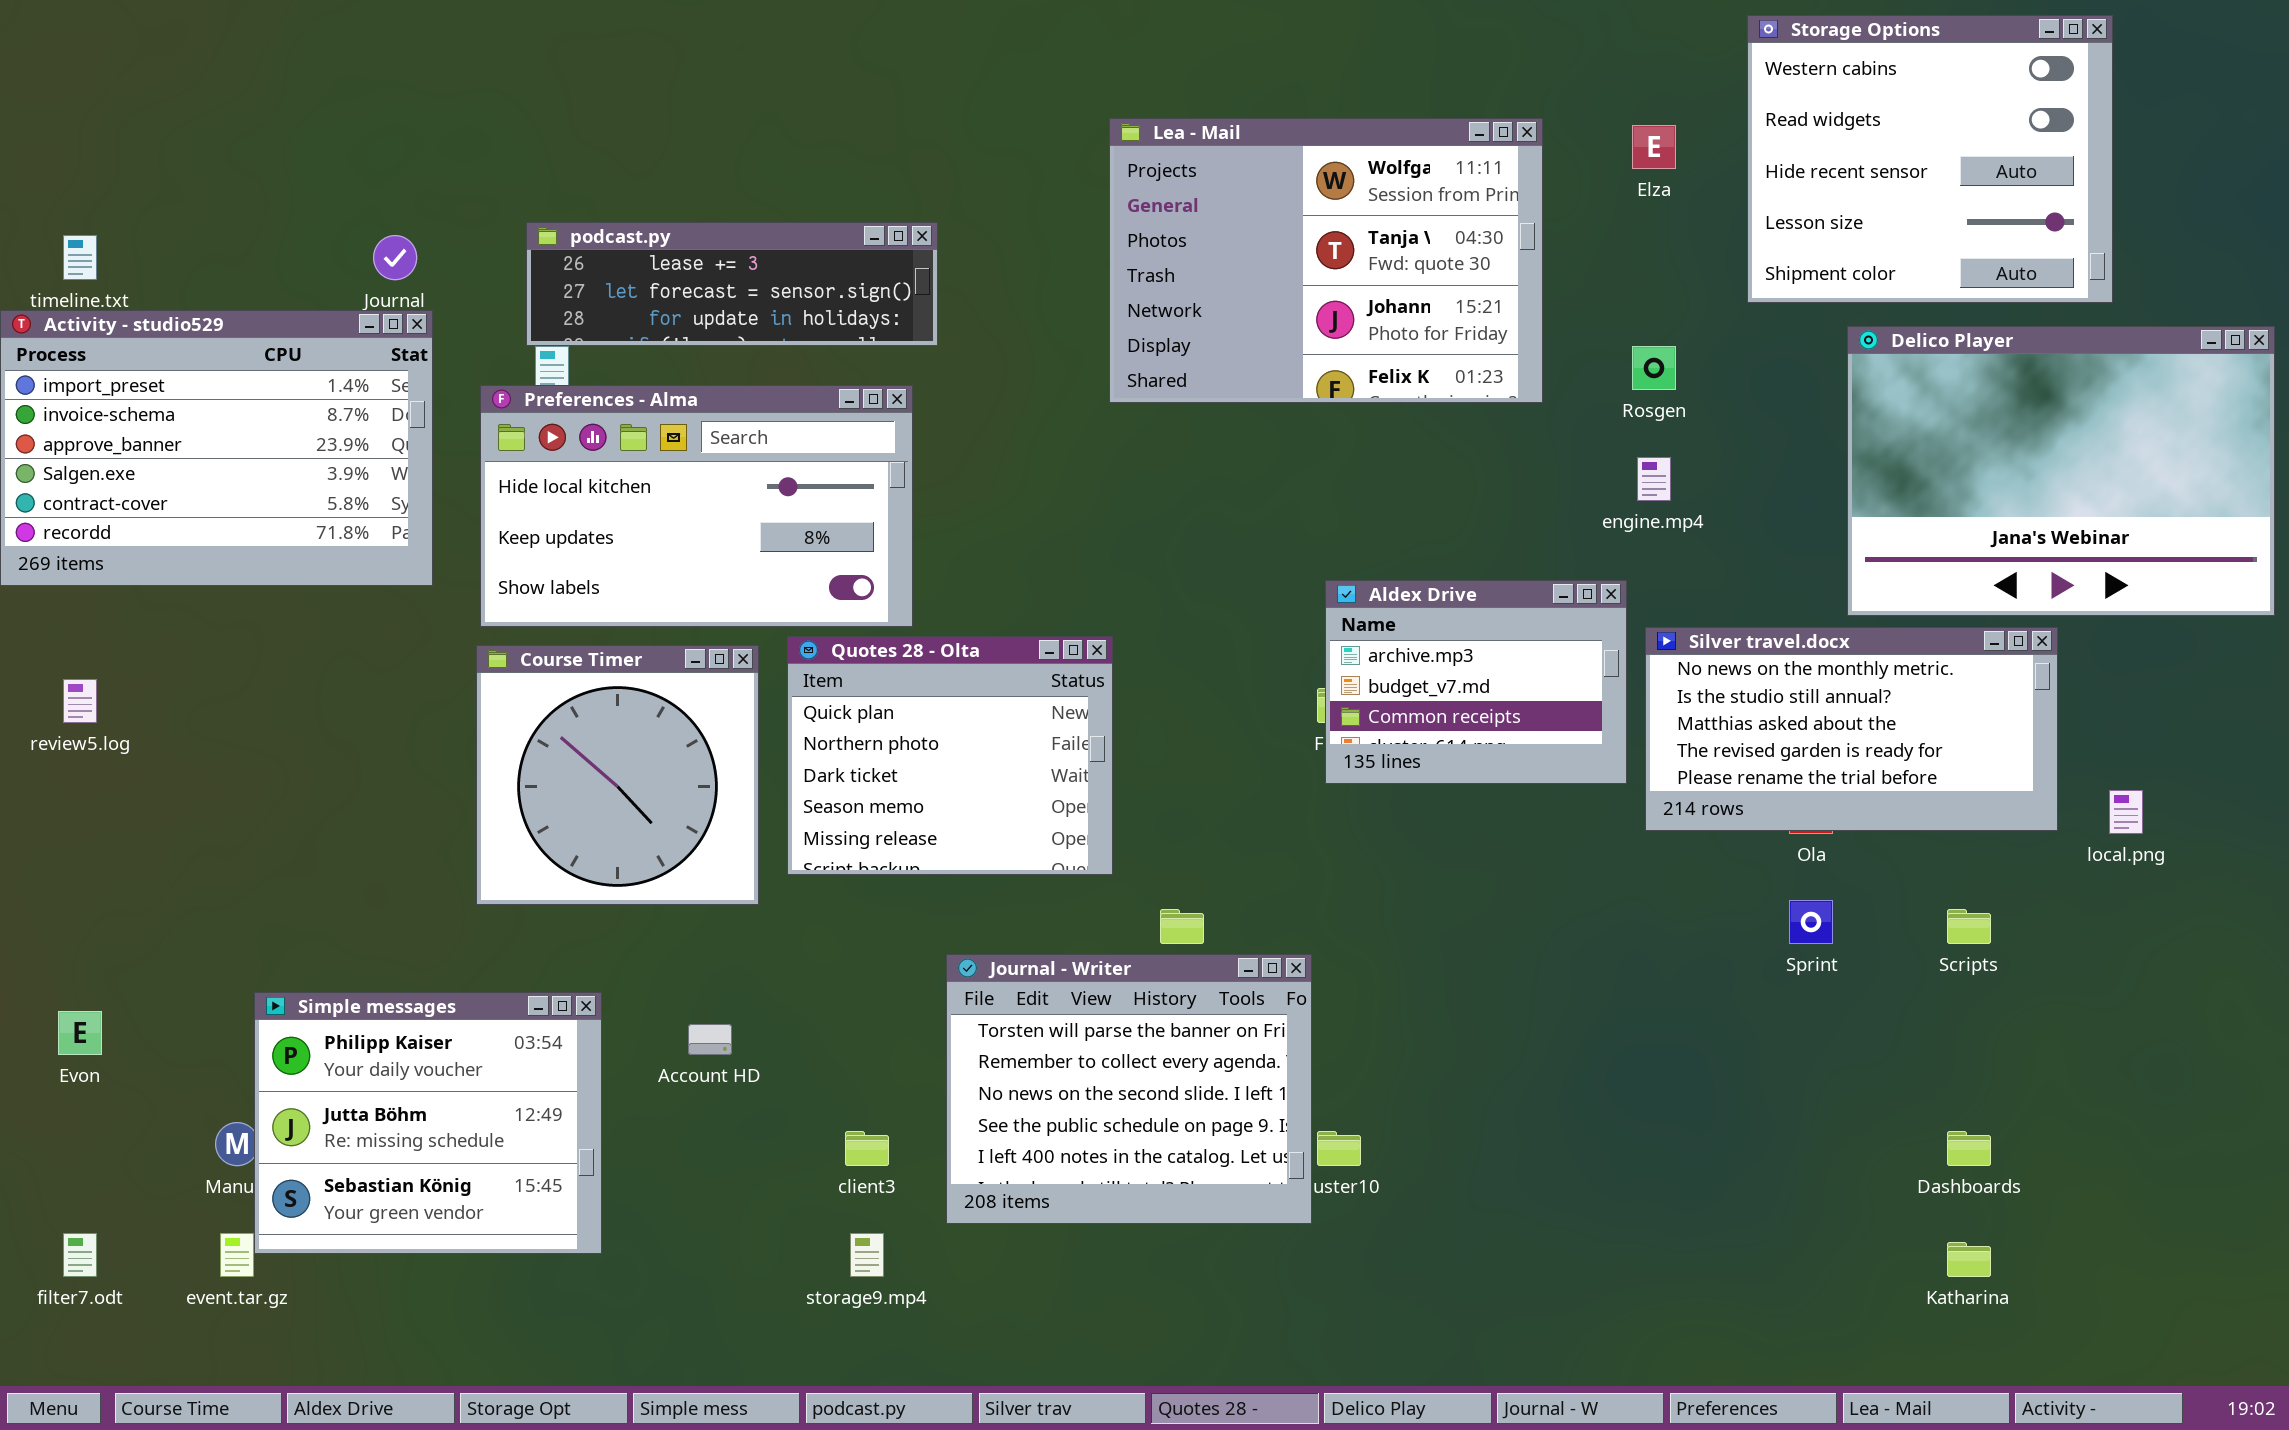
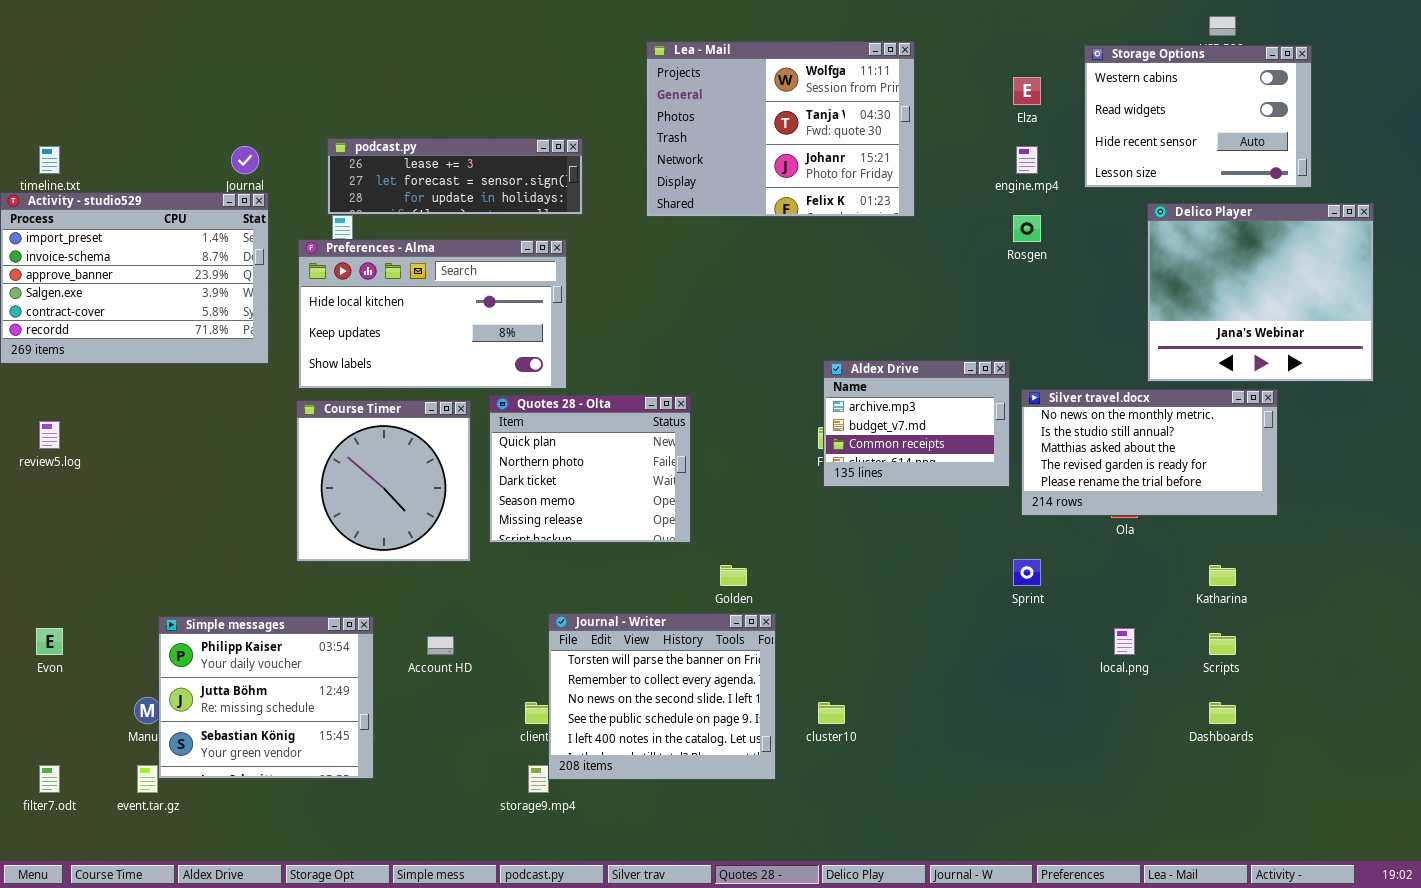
Storage Options: [1747,15,2113,303] -> [1084,45,1312,188], resized
Lea - Mail: [1109,118,1543,403] -> [646,41,915,217], moved
Delico Player: [1847,326,2275,616] -> [1147,203,1374,382], resized
engine.mp4: [1637,457,1671,501] -> [1016,146,1038,174], moved
local.png: [2109,790,2143,834] -> [1114,628,1135,655], moved
Sprint: [1789,900,1833,944] -> [1013,559,1041,586], moved
Scripts: [1947,909,1991,944] -> [1209,633,1236,655], moved
Journal - Writer: [946,954,1312,1224] -> [548,613,776,780], moved
Katharina: [1947,1242,1991,1277] -> [1209,565,1236,586], moved

